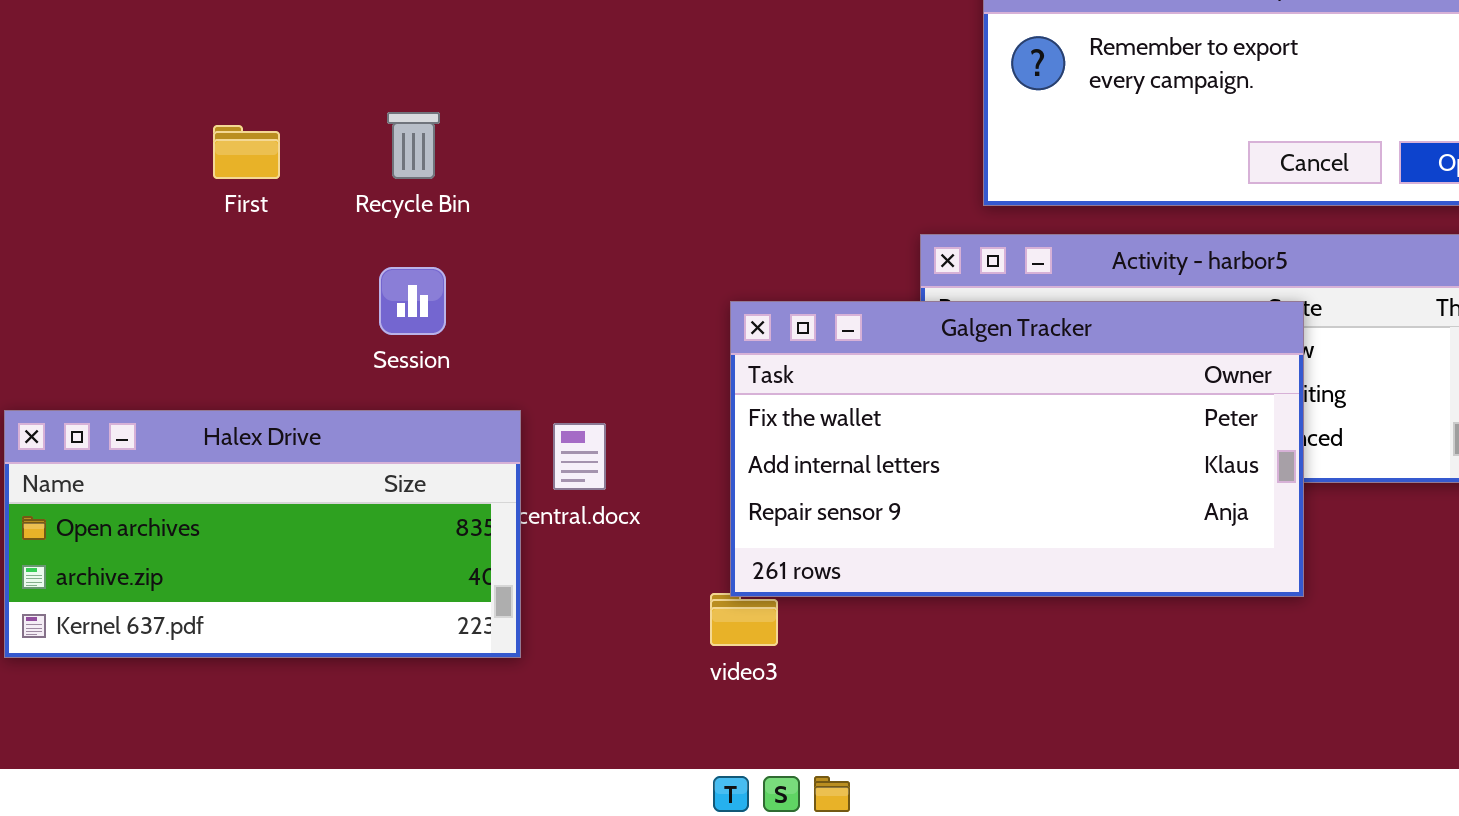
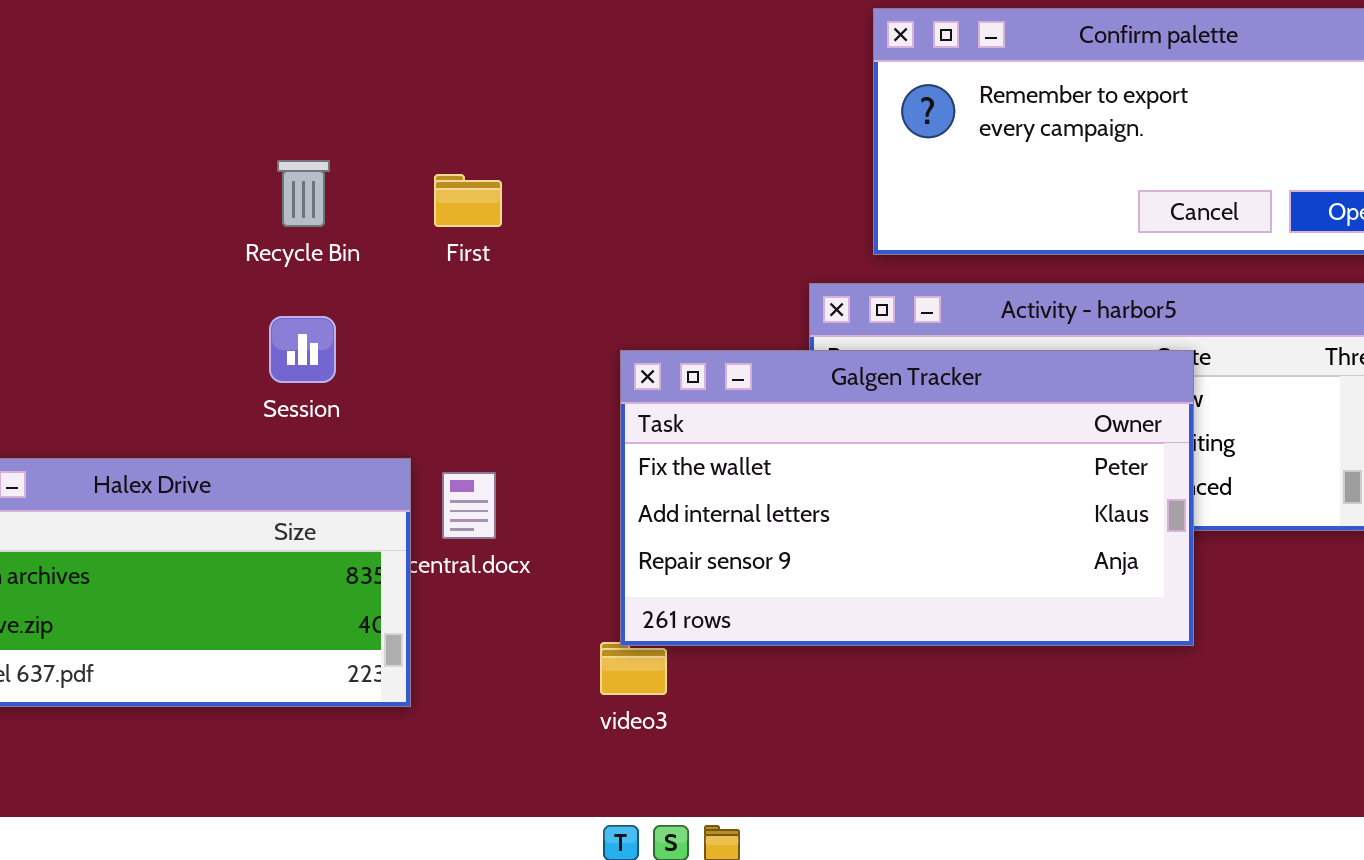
First: [213,125,280,179] -> [434,174,502,227], moved

